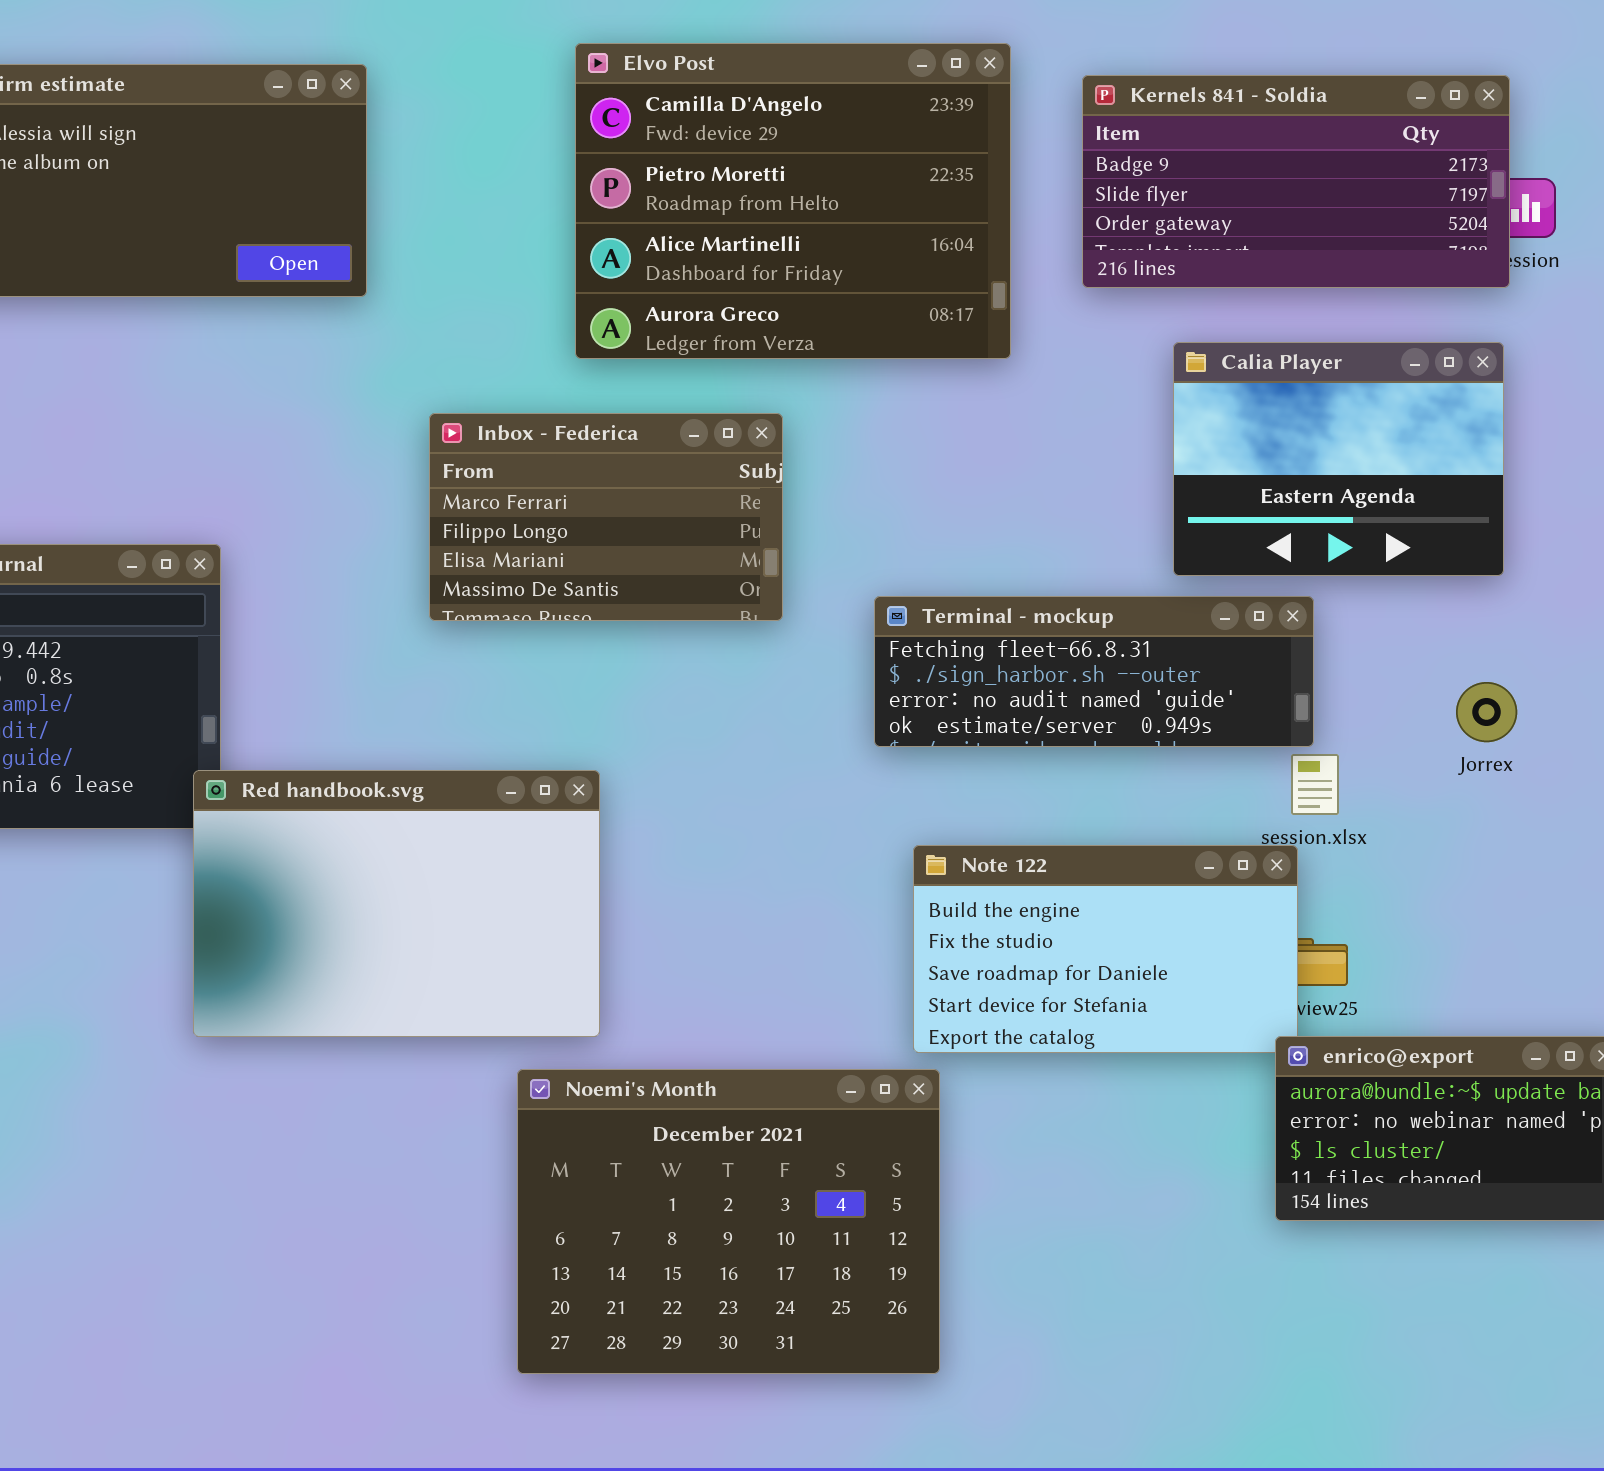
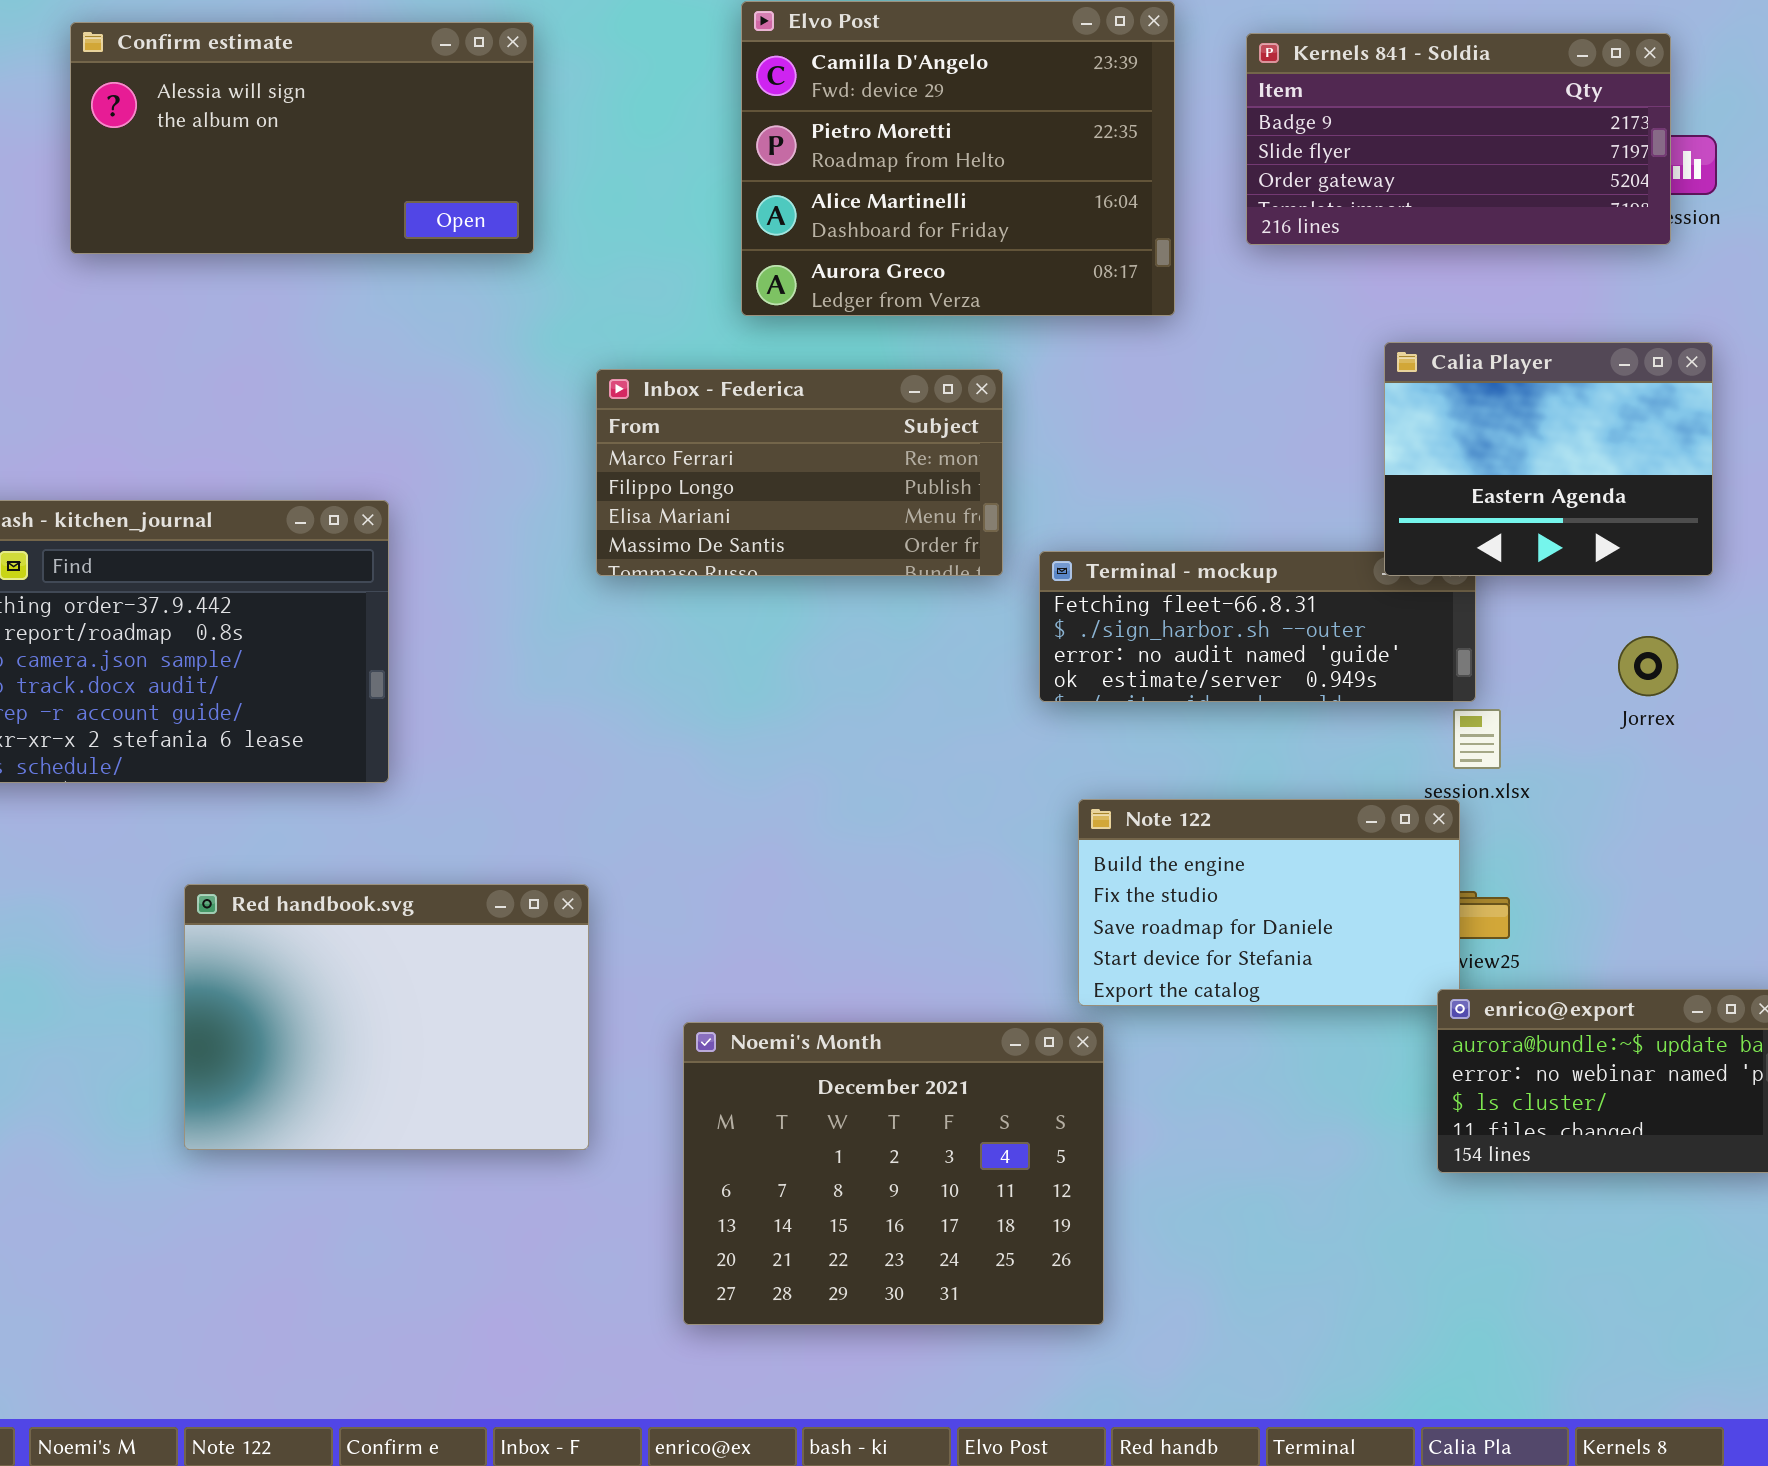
Calia Player: [1173,342,1504,576] -> [1384,342,1713,576], moved
Inbox - Federica: [429,413,783,621] -> [596,369,1003,576], resized
Red handbook.svg: [193,770,600,1037] -> [184,884,589,1150], moved

